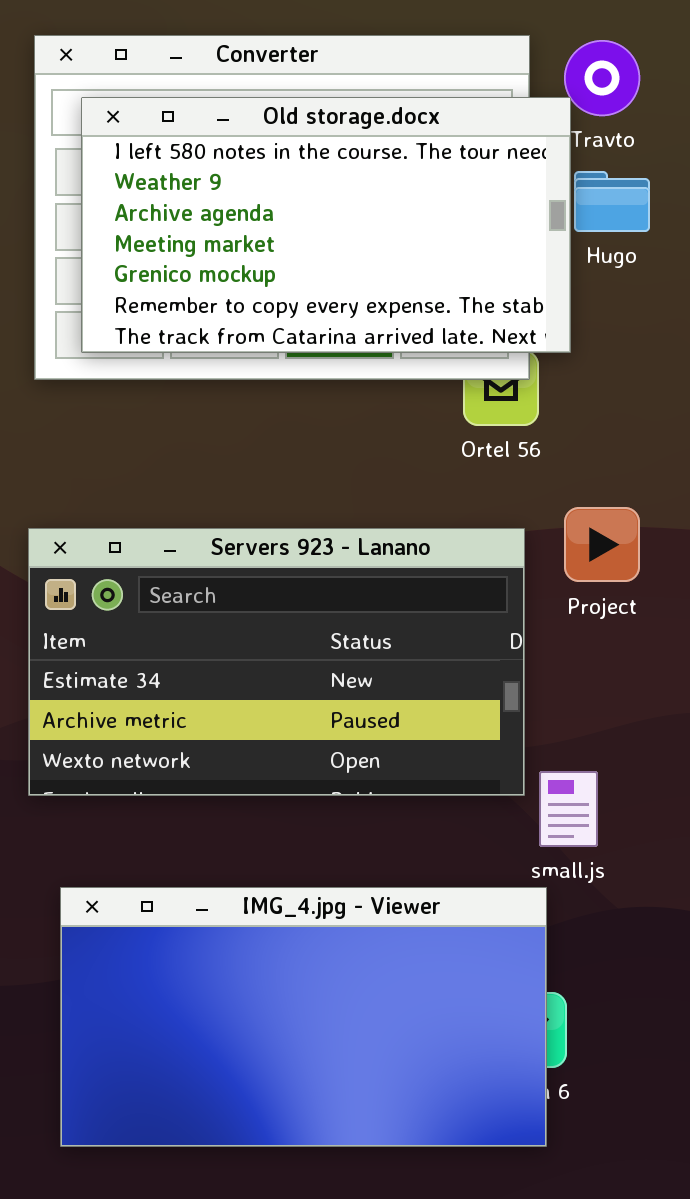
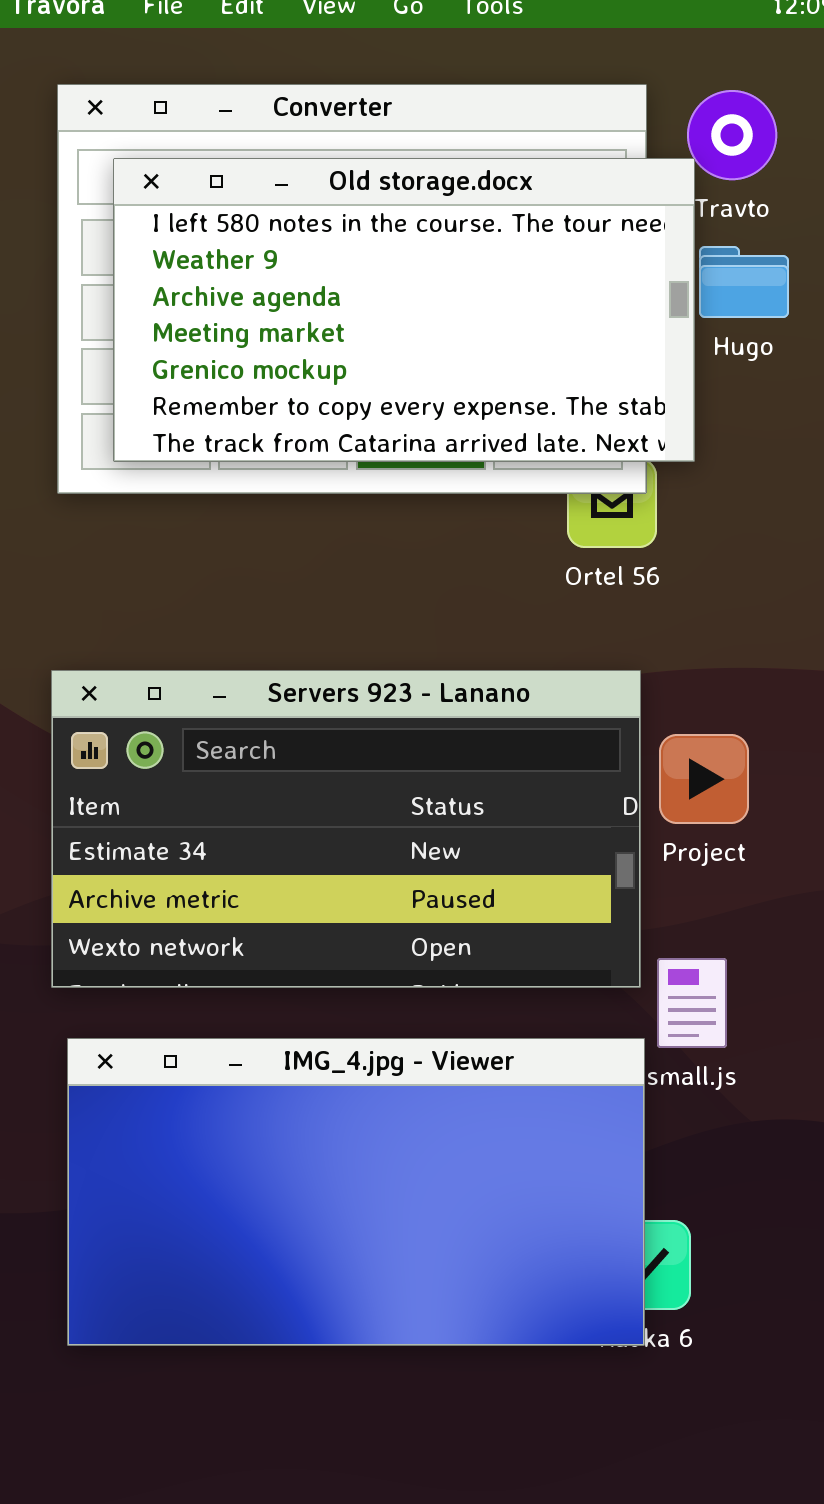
Project: [564,507,640,582] -> [659,734,749,824], moved
IMG_4.jpg - Viewer: [60,887,547,1147] -> [67,1038,645,1346], moved

